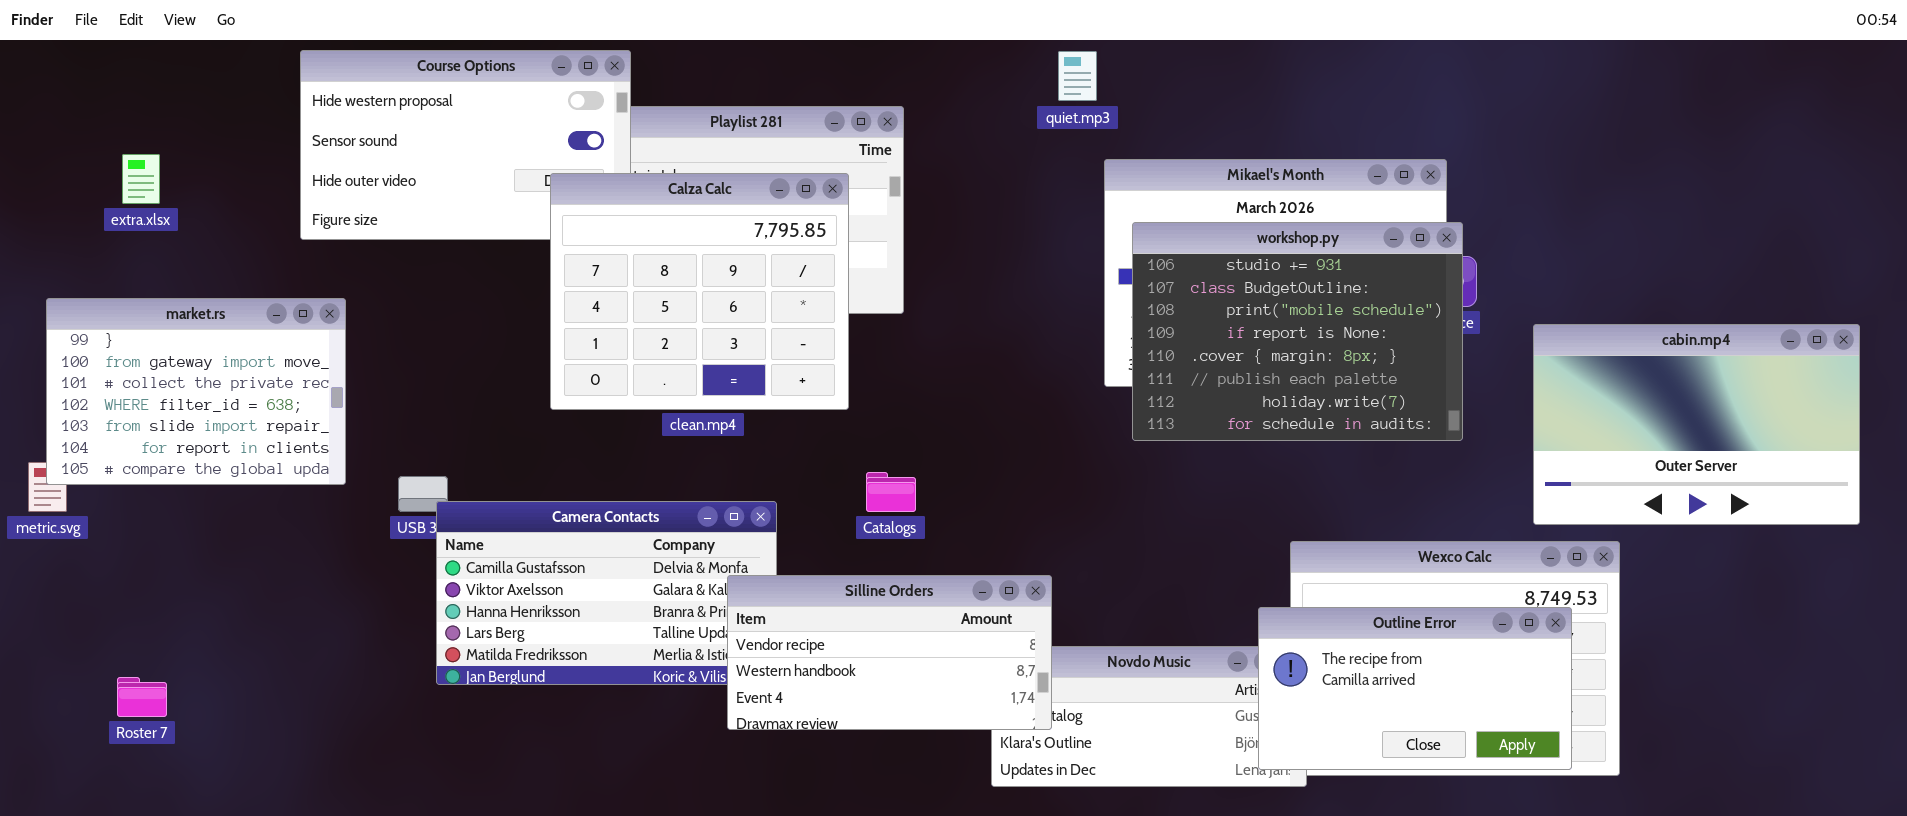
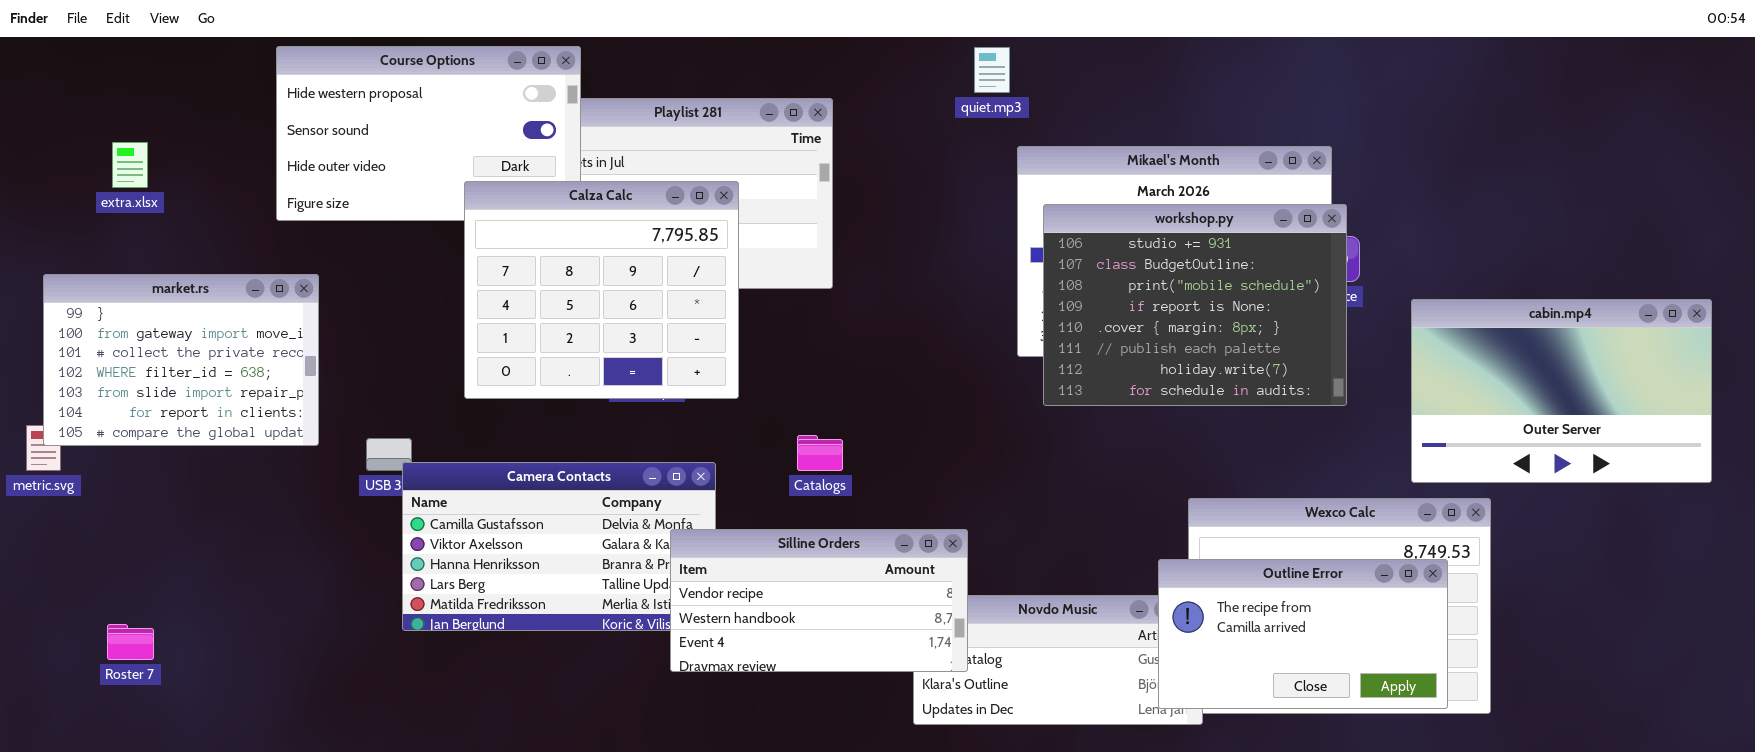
Calza Calc: [550,173,849,410] -> [464,181,739,399], moved

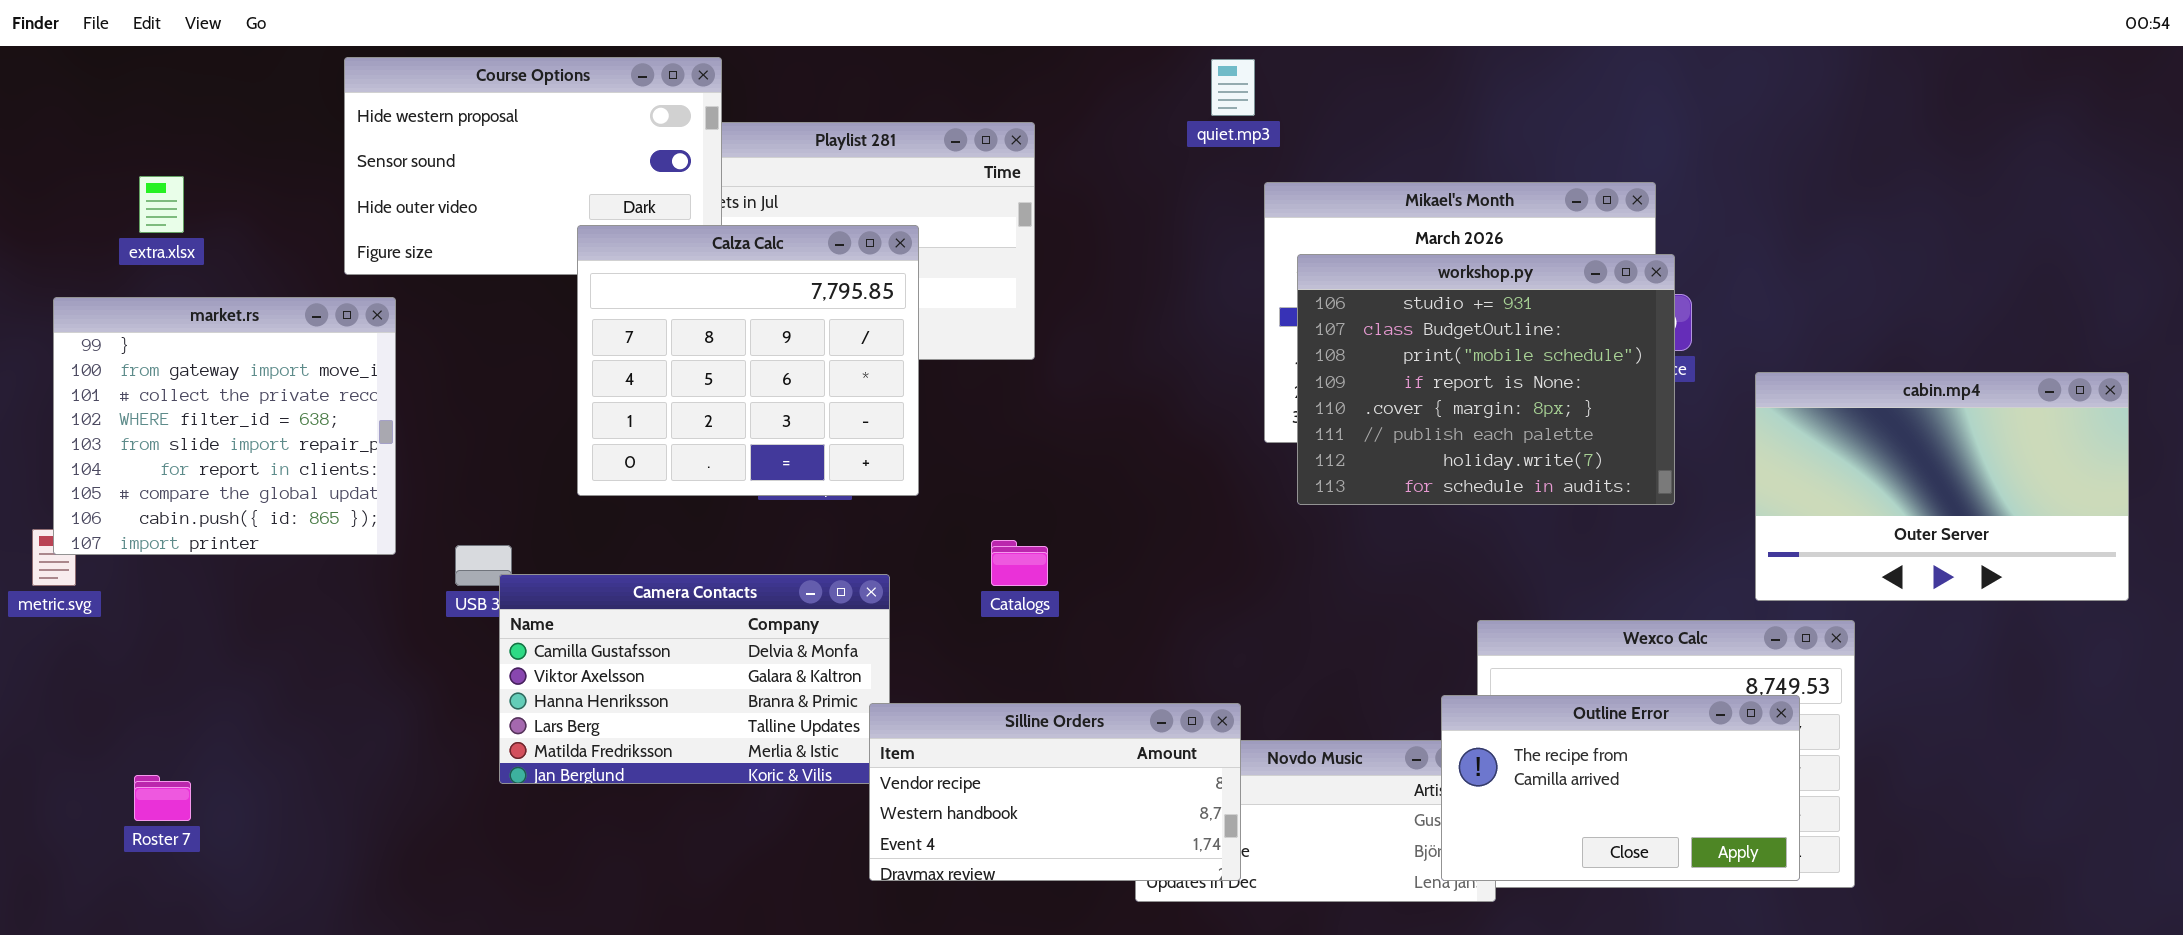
market.rs: [43,274,319,446] -> [53,297,396,555], resized
Silline Orders: [670,529,968,672] -> [869,703,1241,881], moved

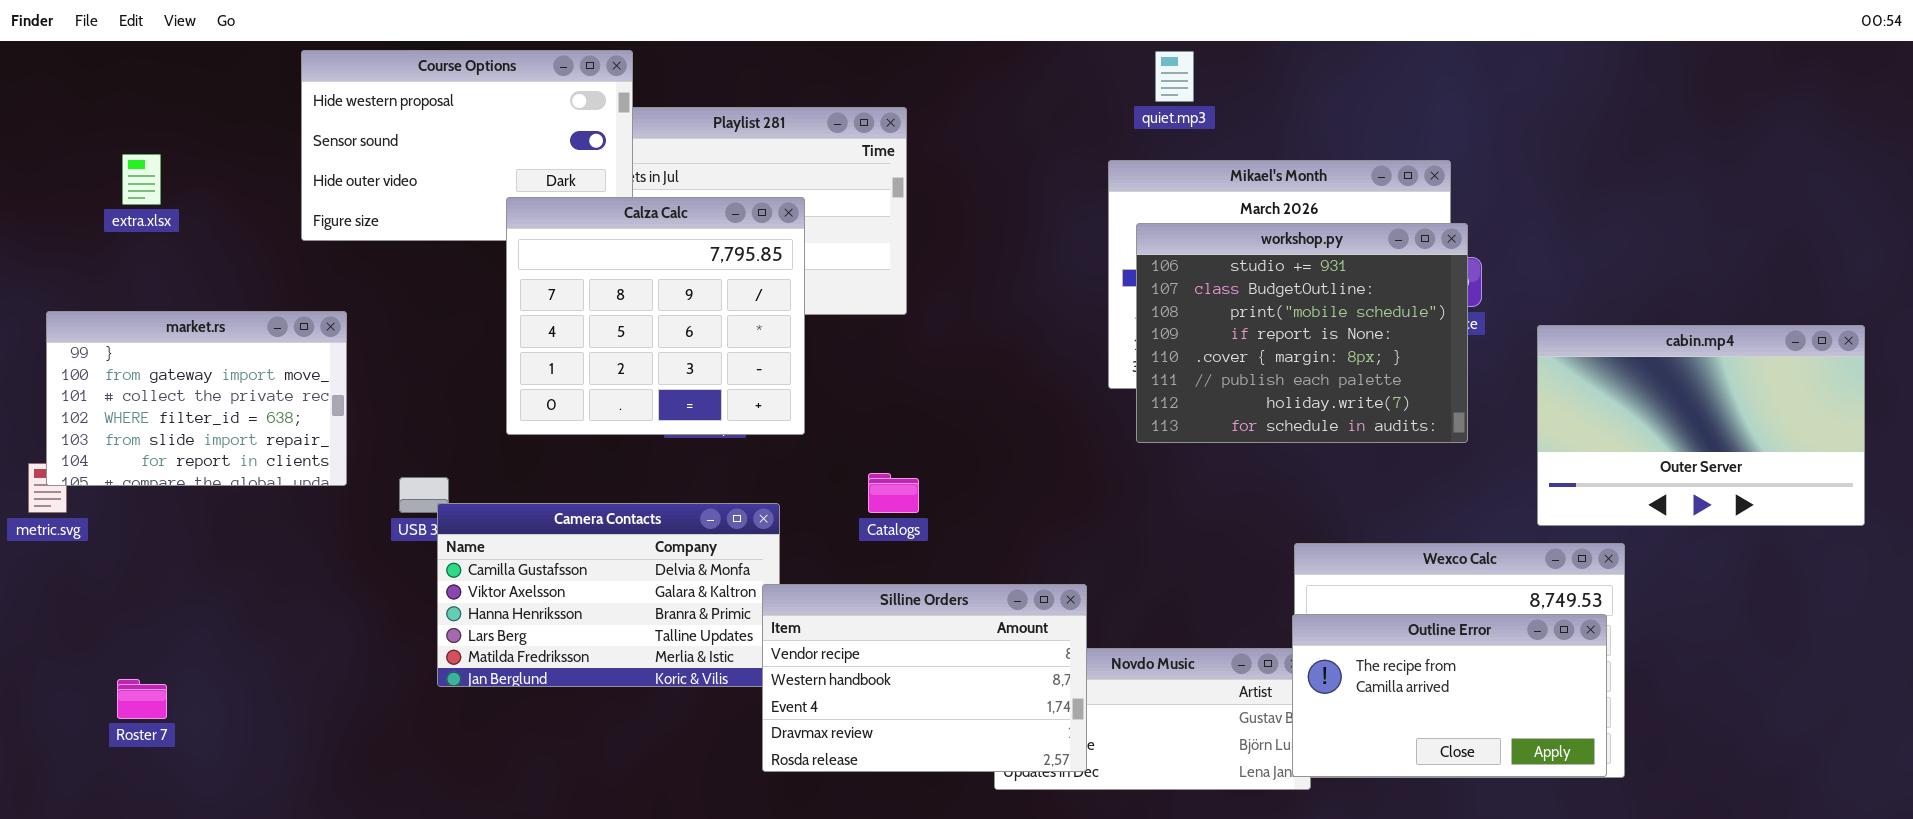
quiet.mp3: [1211,59,1255,116] -> [1155,51,1194,102], moved
market.rs: [53,297,396,555] -> [46,311,347,486], resized
Outline Error: [1441,695,1800,881] -> [1292,614,1607,777], moved
Silline Orders: [869,703,1241,881] -> [762,584,1087,772], resized

